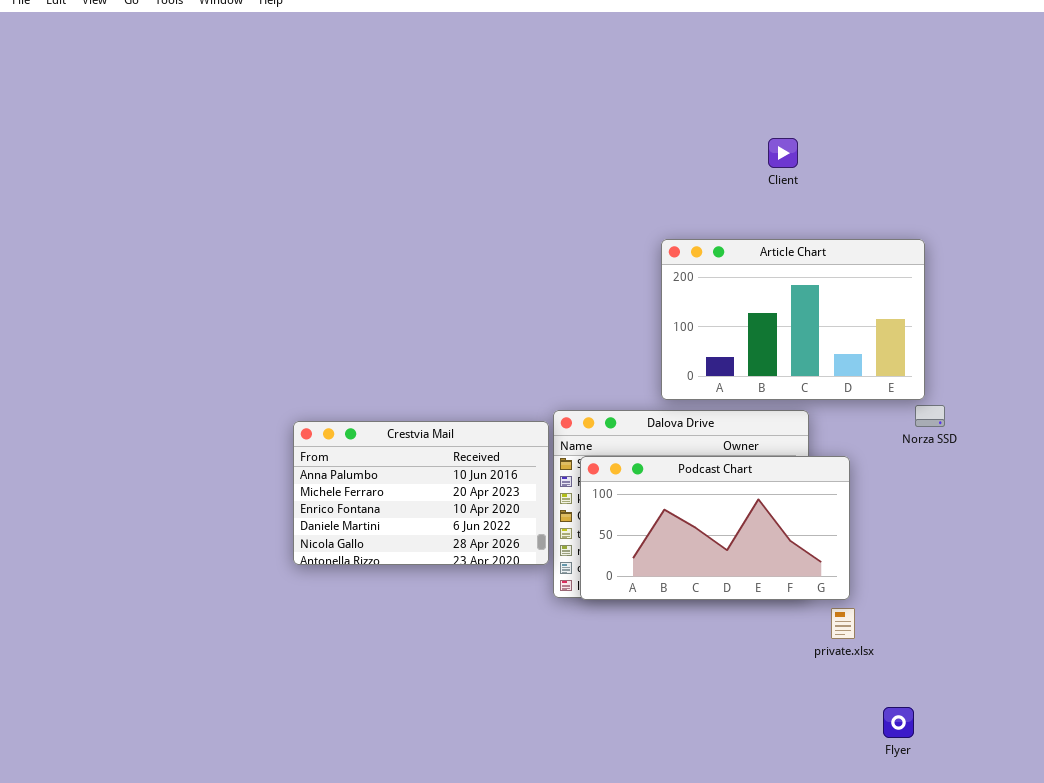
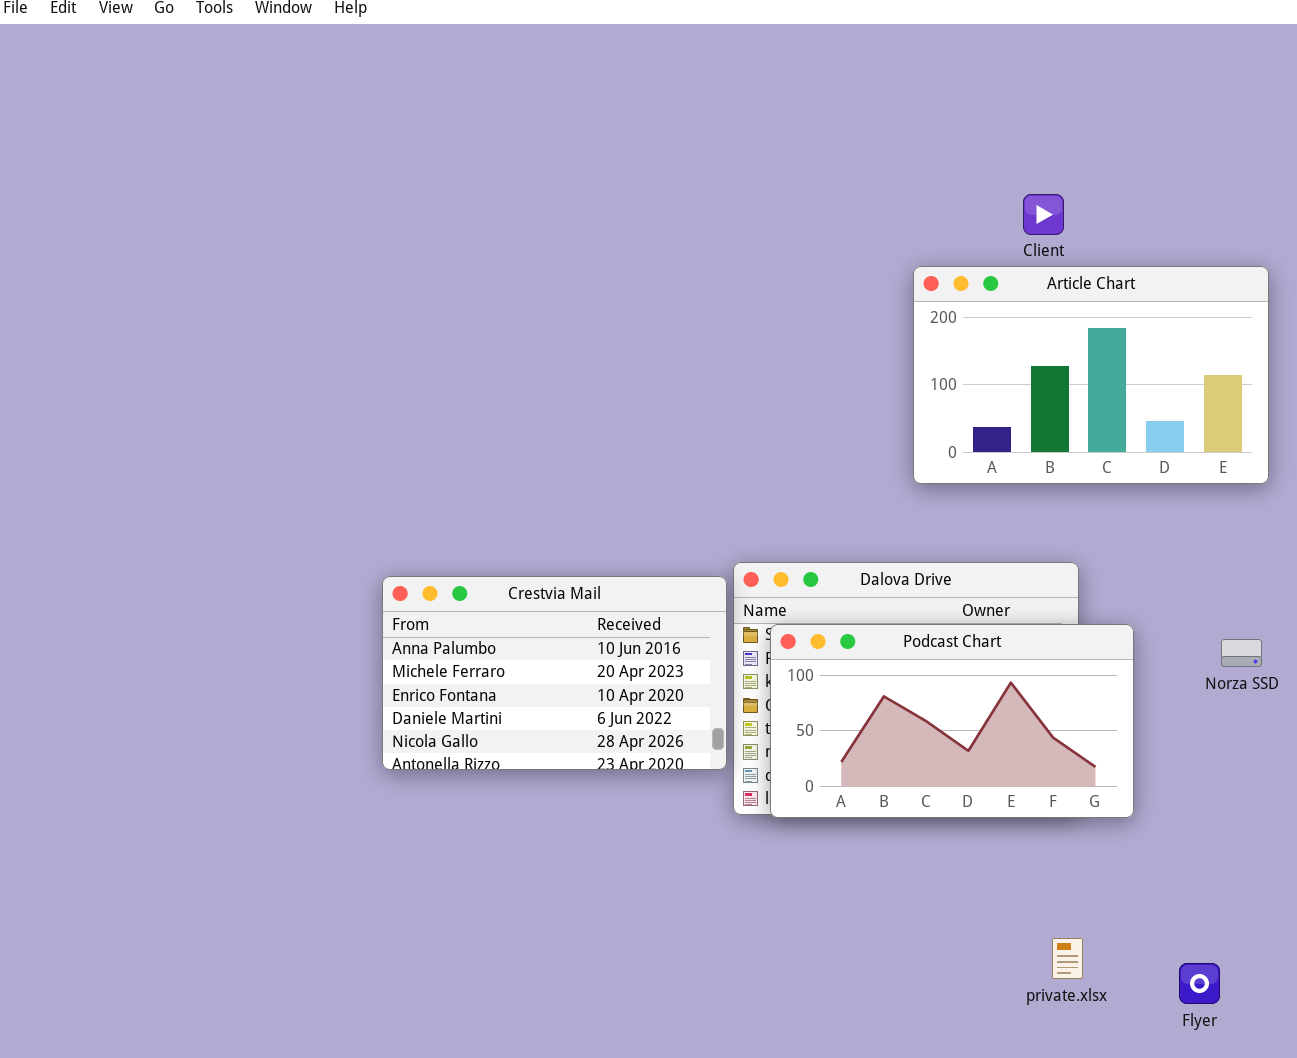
Article Chart: [661,239,925,400] -> [913,266,1269,484], moved
Norza SSD: [915,405,945,427] -> [1221,639,1262,667], moved
private.xlsx: [831,608,855,639] -> [1052,938,1083,979], moved

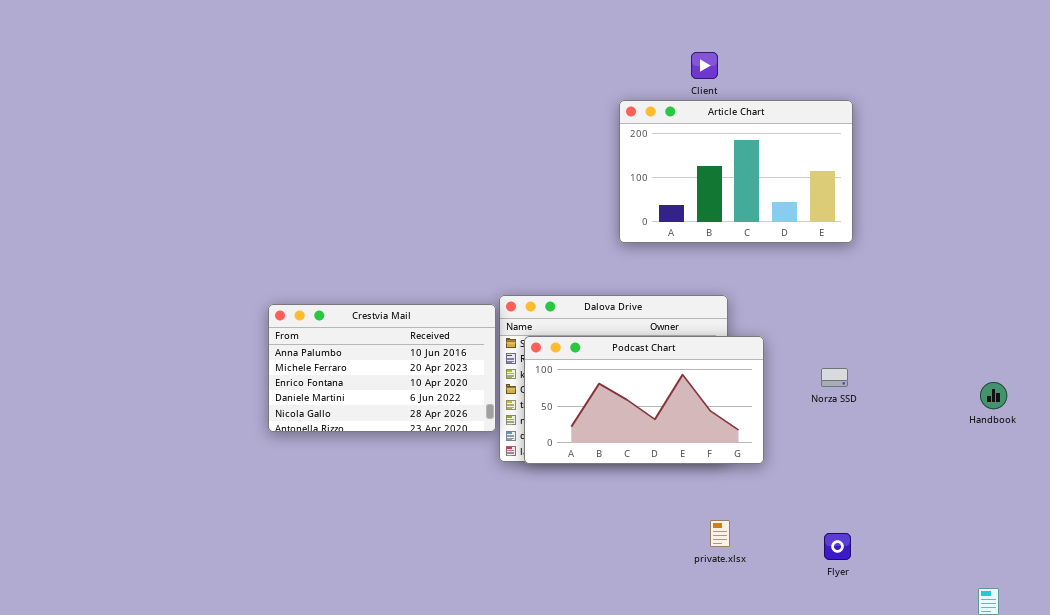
Norza SSD: [1221,639,1262,667] -> [821,368,848,387], moved
private.xlsx: [1052,938,1083,979] -> [710,520,730,547], moved
Flyer: [1179,963,1220,1004] -> [824,533,851,560], moved

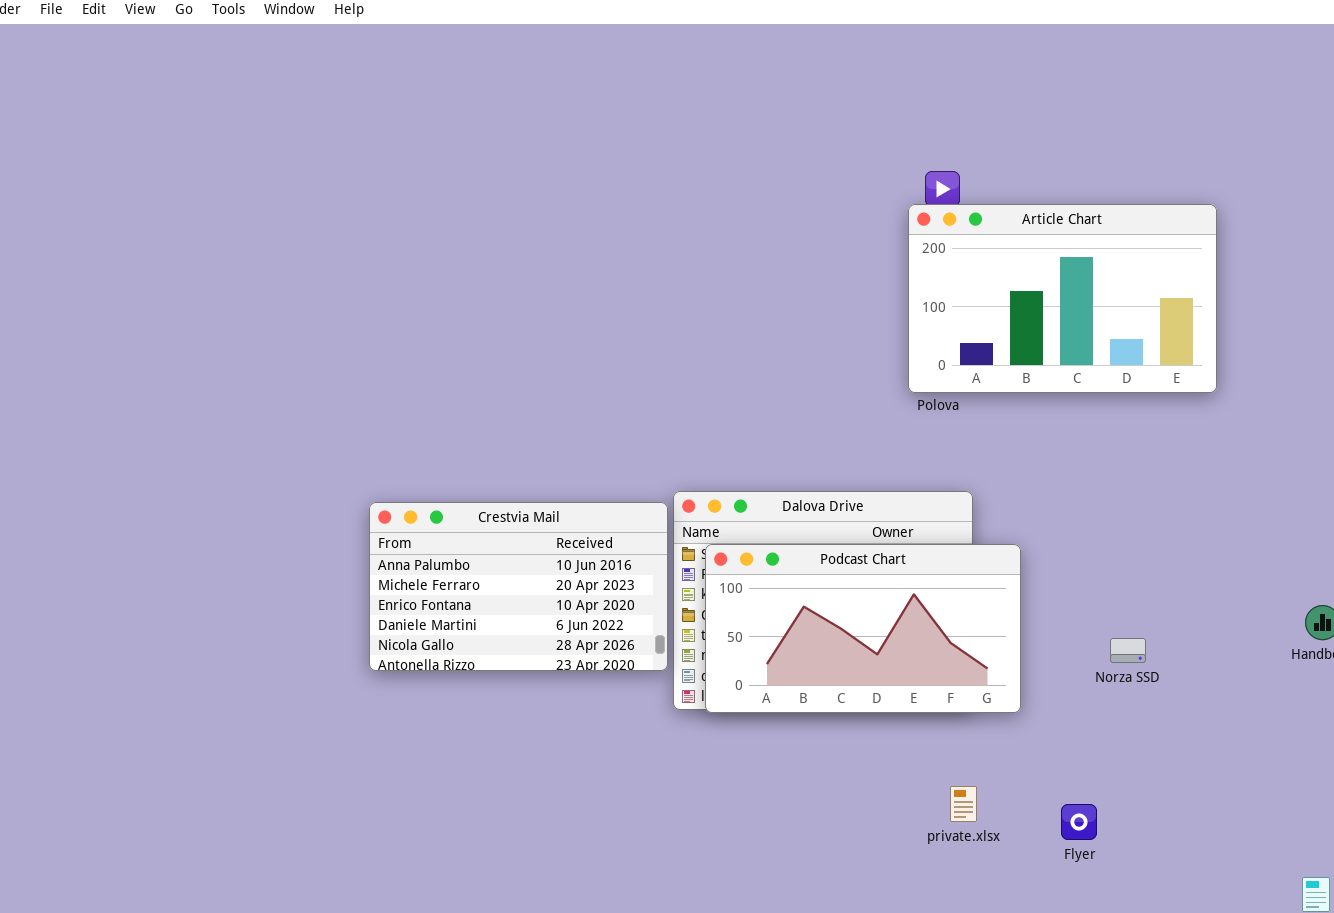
Article Chart: [619,100,853,243] -> [908,204,1217,393], moved
Norza SSD: [821,368,848,387] -> [1110,638,1146,663], moved
Flyer: [824,533,851,560] -> [1061,804,1097,840], moved

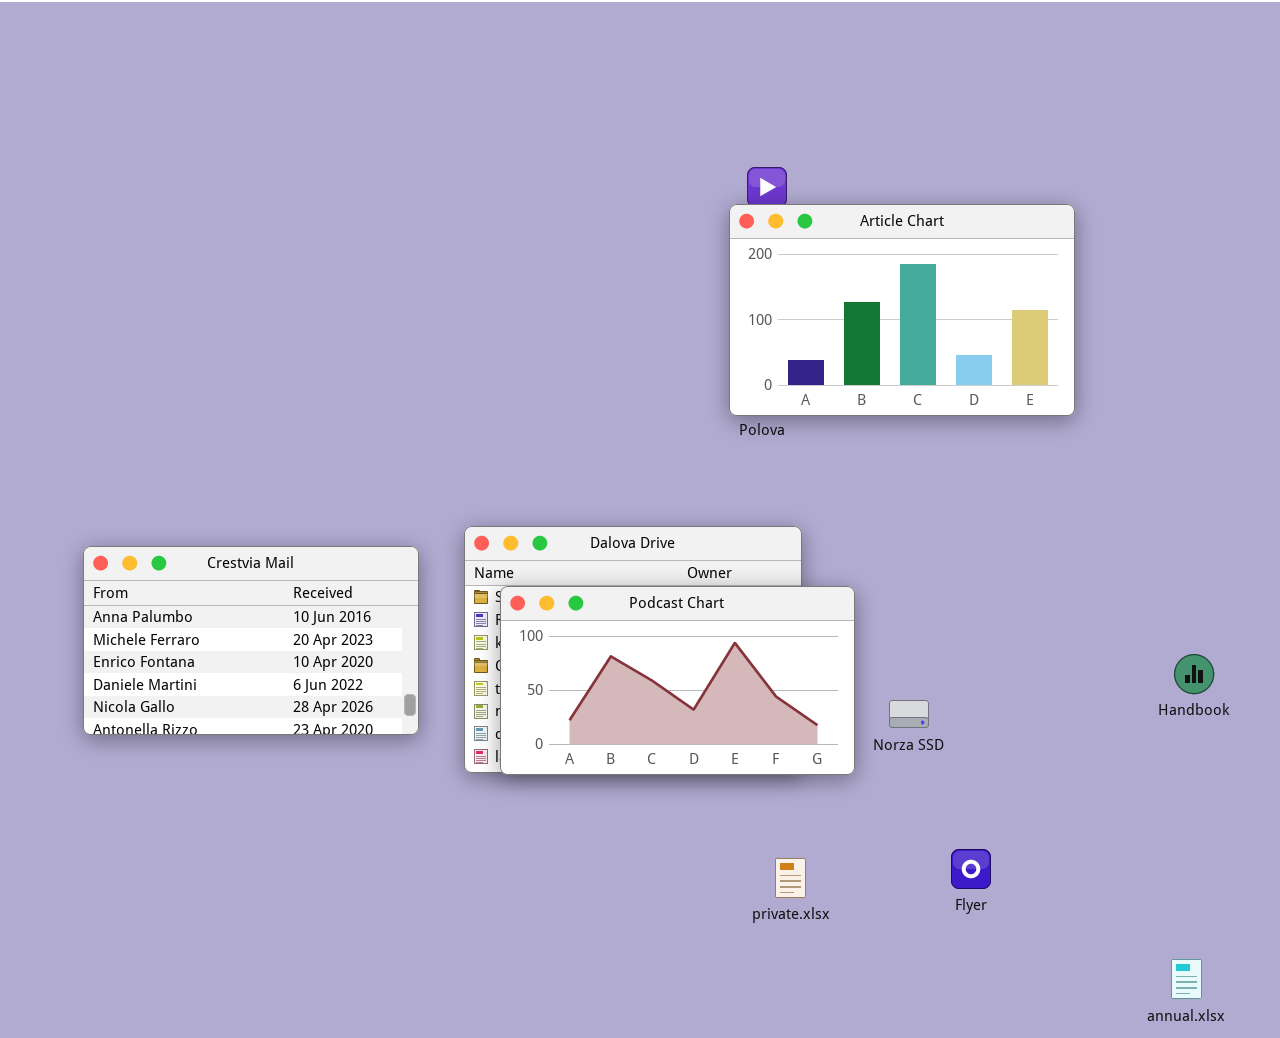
Crestvia Mail: [369,502,668,671] -> [83,546,419,735], moved
Norza SSD: [1110,638,1146,663] -> [889,700,929,728], moved
Flyer: [1061,804,1097,840] -> [951,849,991,889], moved

